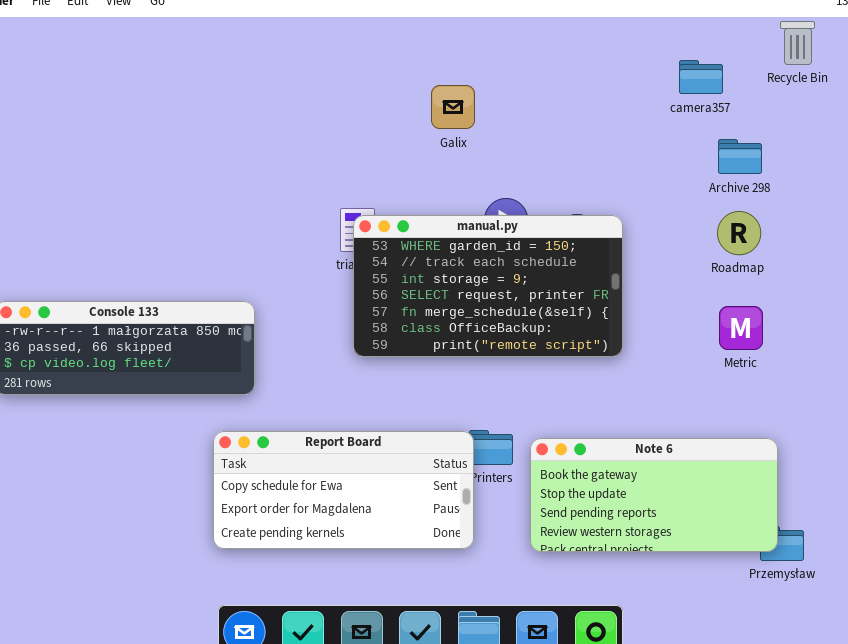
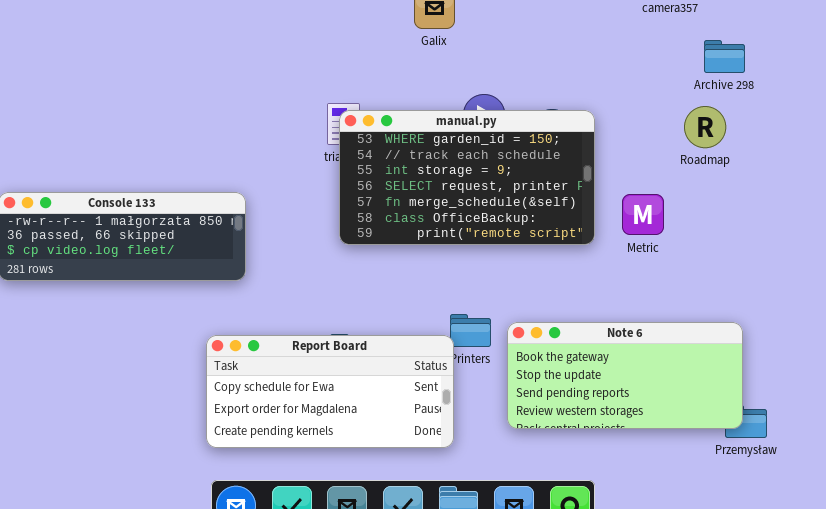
Archive 298: [718,139,762,174] -> [704,40,745,73], moved
Metric: [719,306,763,350] -> [622,194,664,235], moved
Report Board: [213,431,474,549] -> [206,335,454,448], moved

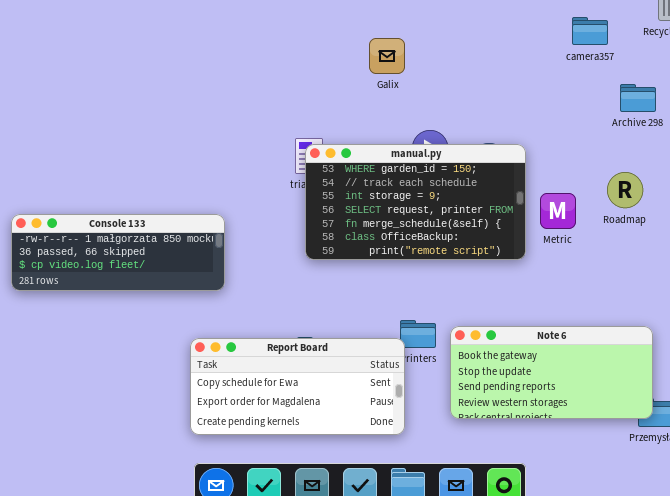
Roadmap: [684,106,726,148] -> [607,172,643,208], moved
Metric: [622,194,664,235] -> [540,193,576,229], moved

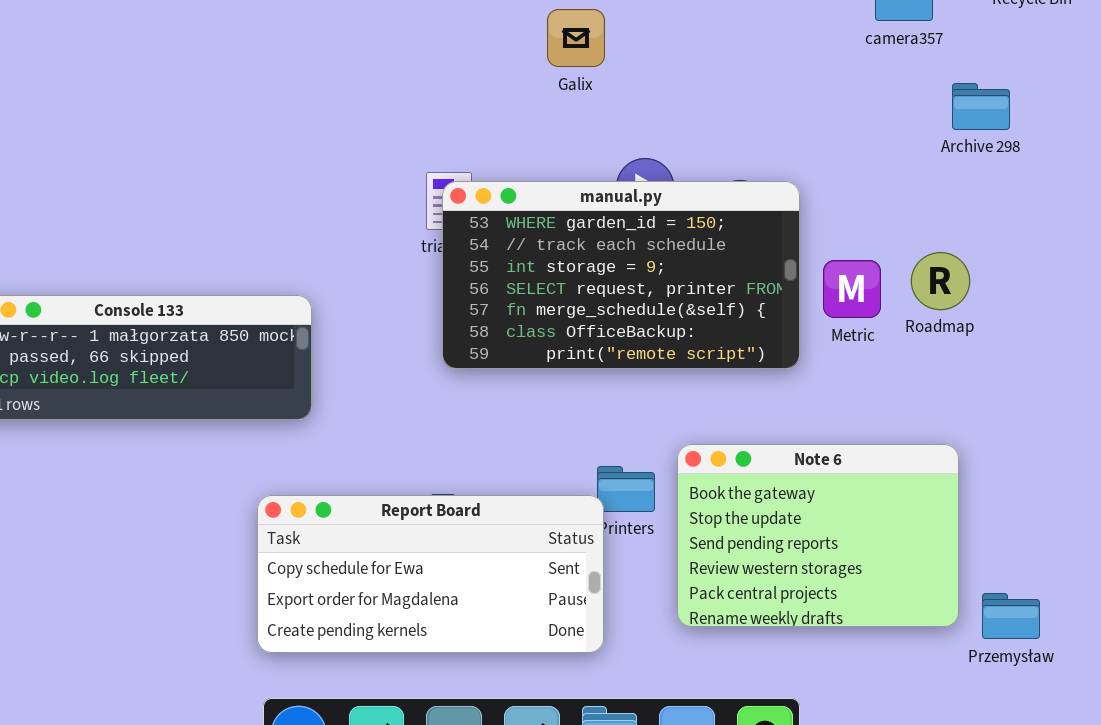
Roadmap: [607,172,643,208] -> [911,252,970,310], moved
Note 6: [450,326,653,419] -> [677,444,959,627], resized

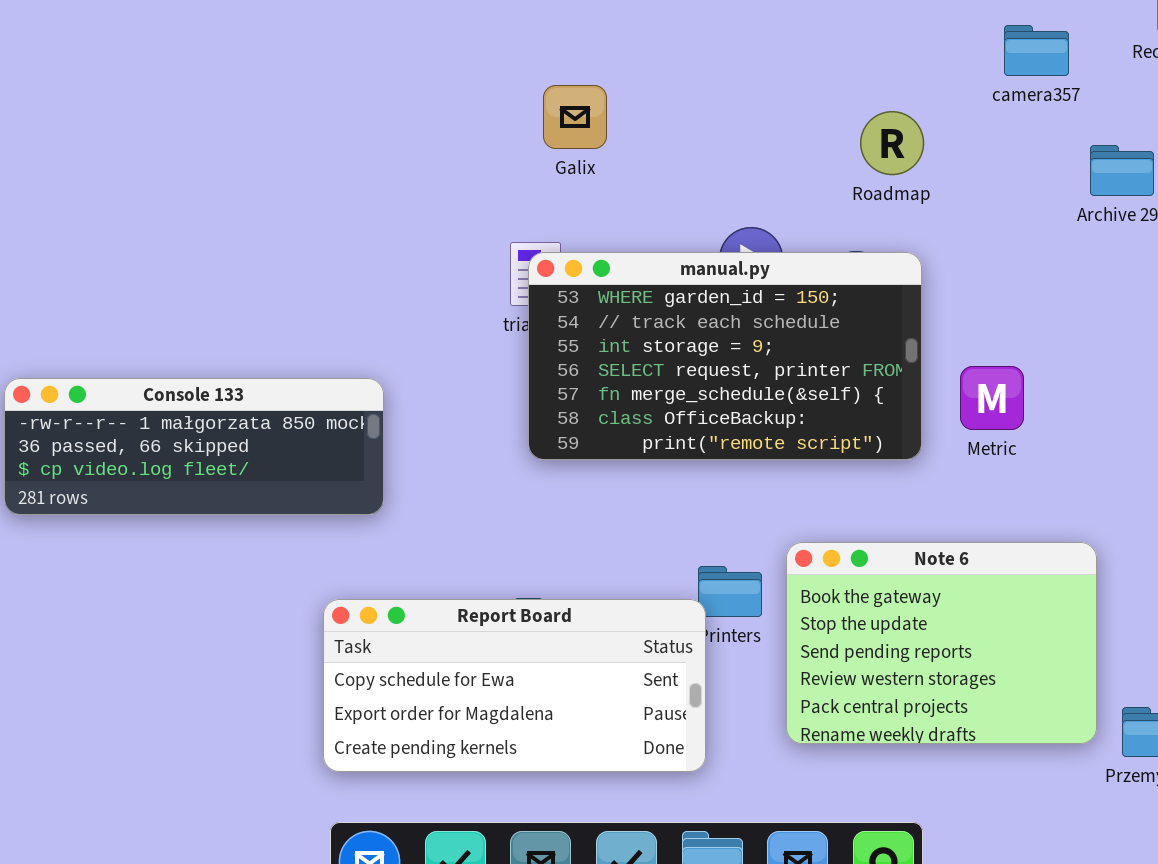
Galix: [547,9,605,67] -> [543,85,607,149], moved
Roadmap: [911,252,970,310] -> [860,111,924,175], moved
Metric: [823,260,881,318] -> [960,366,1024,430], moved

